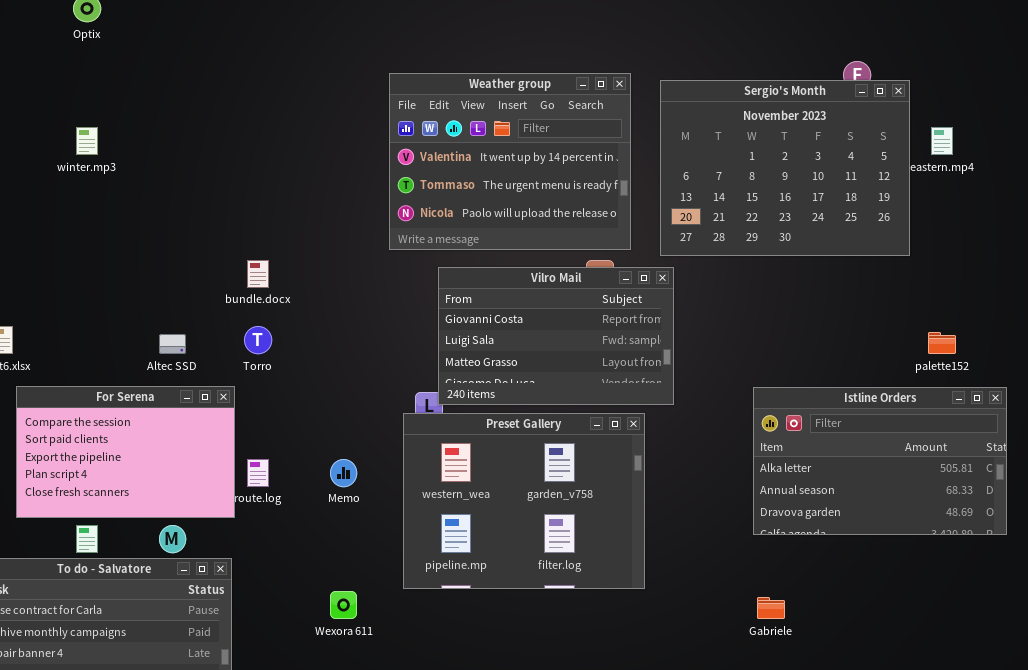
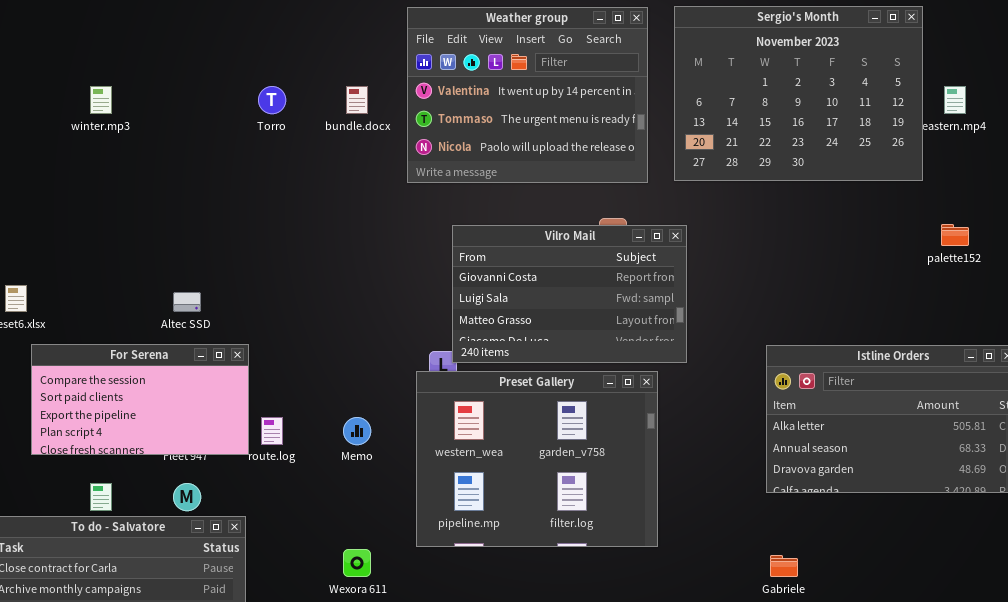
Weather group: [389,73,631,250] -> [407,7,648,183], moved
Sergio's Month: [660,80,910,256] -> [674,6,923,181], moved
bundle.docx: [247,260,269,288] -> [346,86,368,114], moved
Torro: [244,326,272,354] -> [258,86,286,114], moved
palette152: [928,332,956,354] -> [941,224,969,246], moved
For Serena: [16,386,235,518] -> [31,344,249,455], resized

